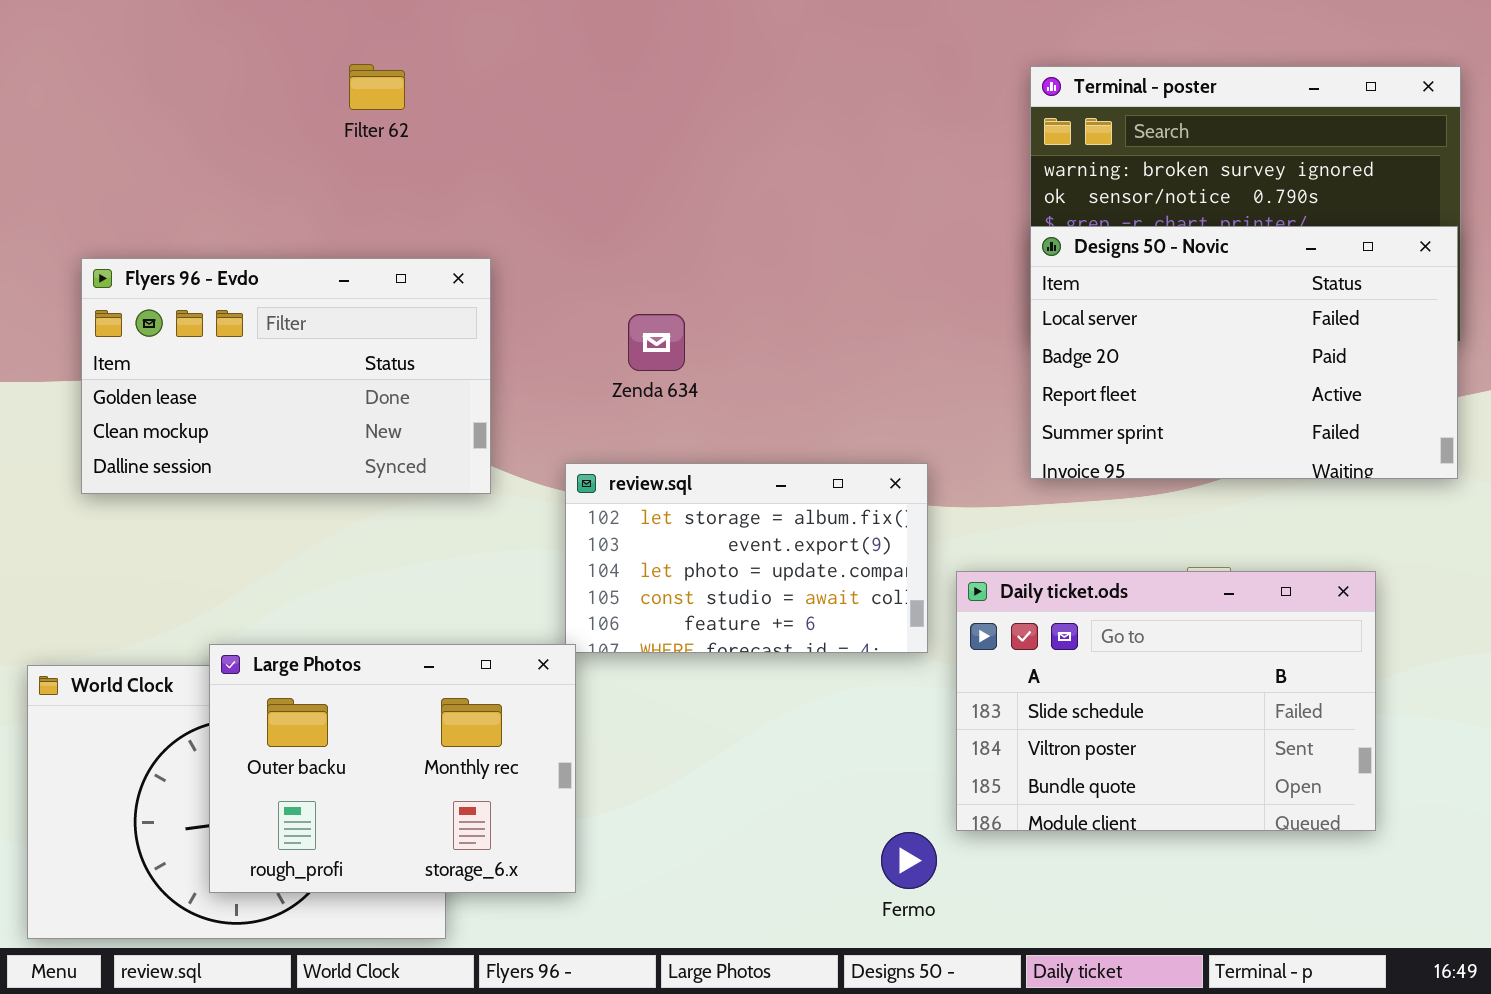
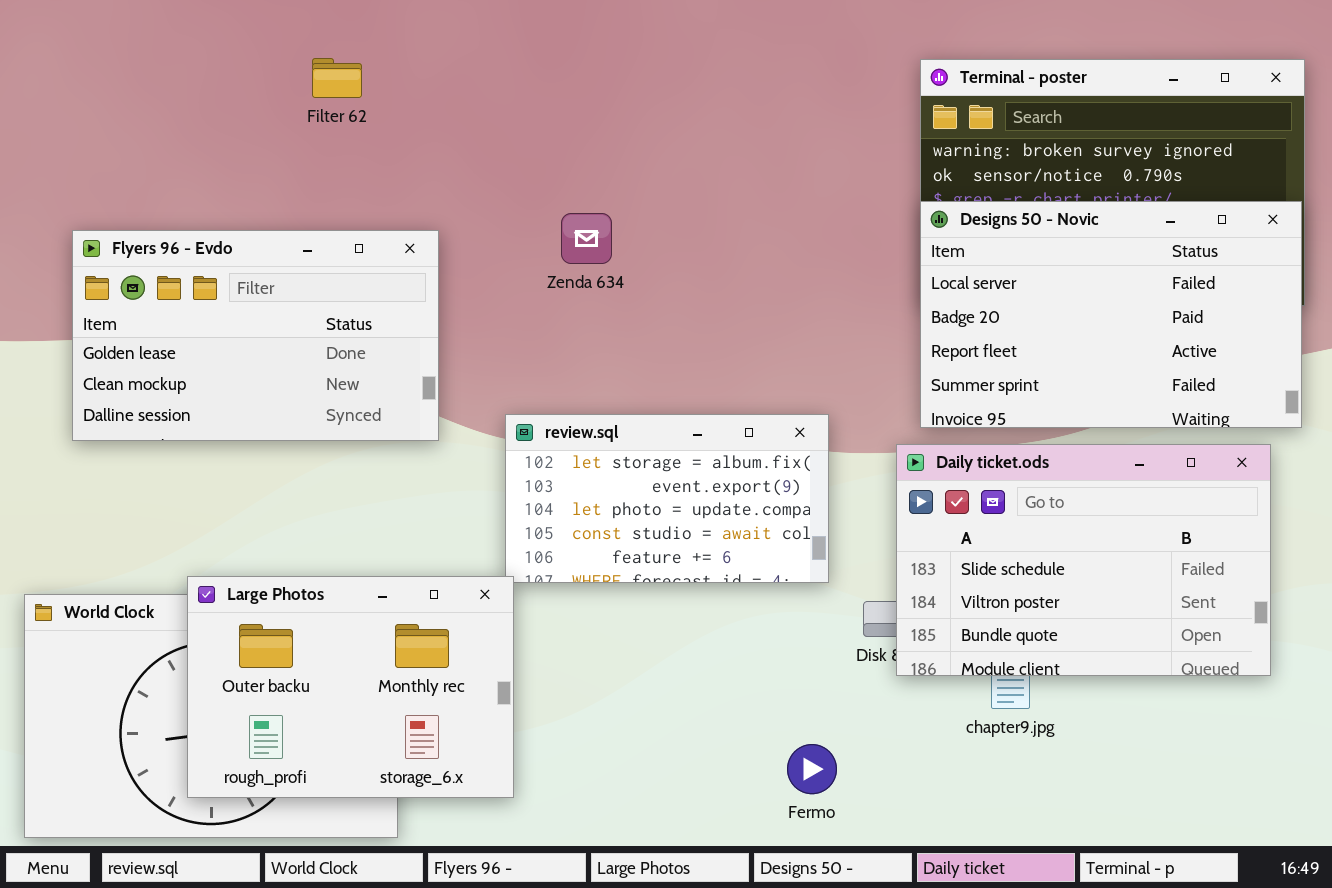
Zenda 634: [628,314,685,371] -> [561,213,612,264], moved
Daily ticket.ods: [956,571,1376,831] -> [896,444,1271,676], moved

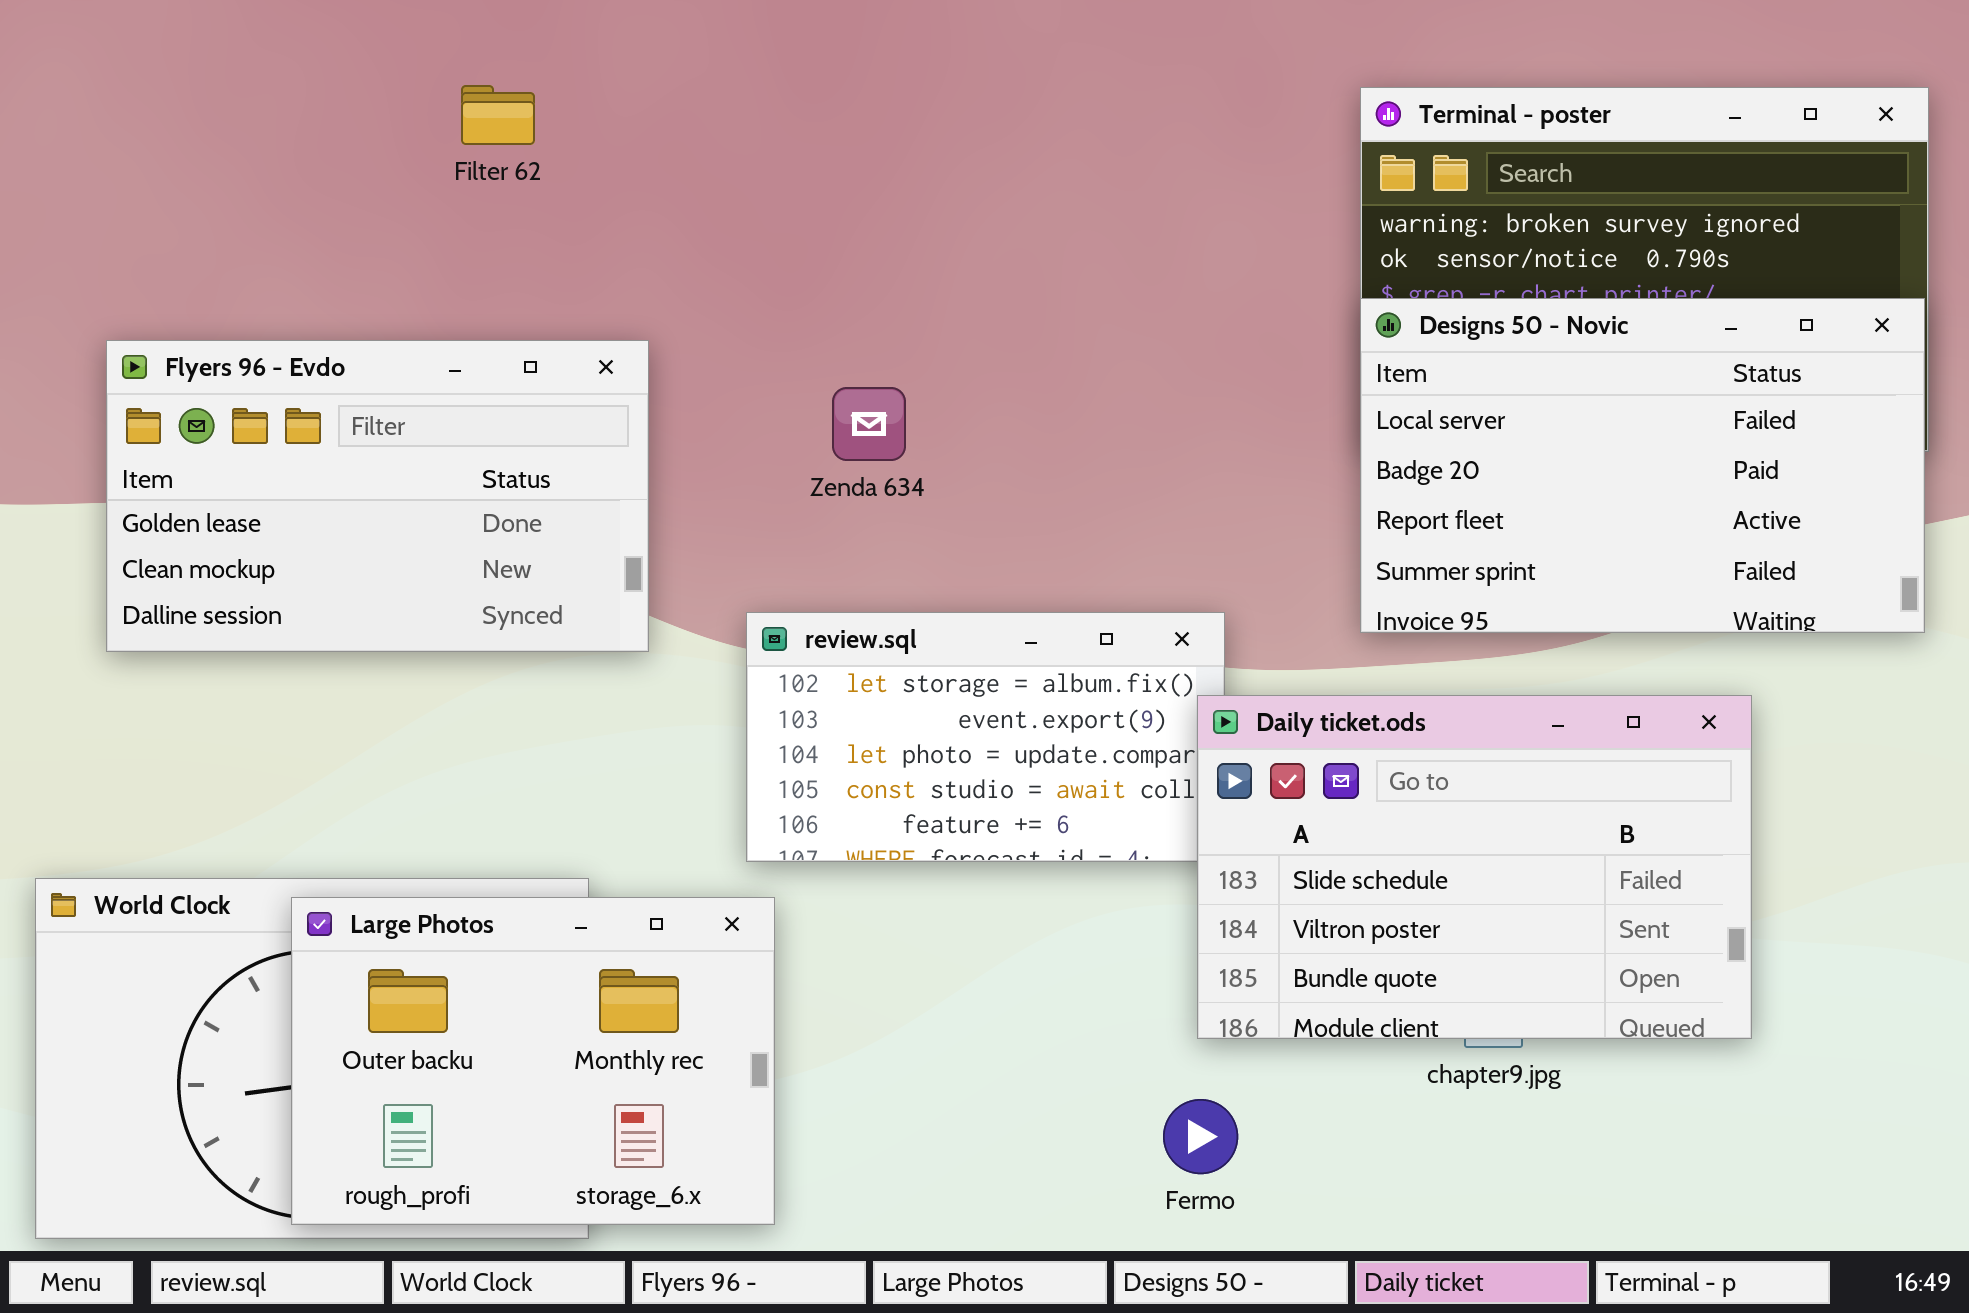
Zenda 634: [561,213,612,264] -> [832,387,906,461], moved
Daily ticket.ods: [896,444,1271,676] -> [1197,695,1752,1039], moved
Large Photos: [187,576,514,798] -> [291,897,775,1225], moved

